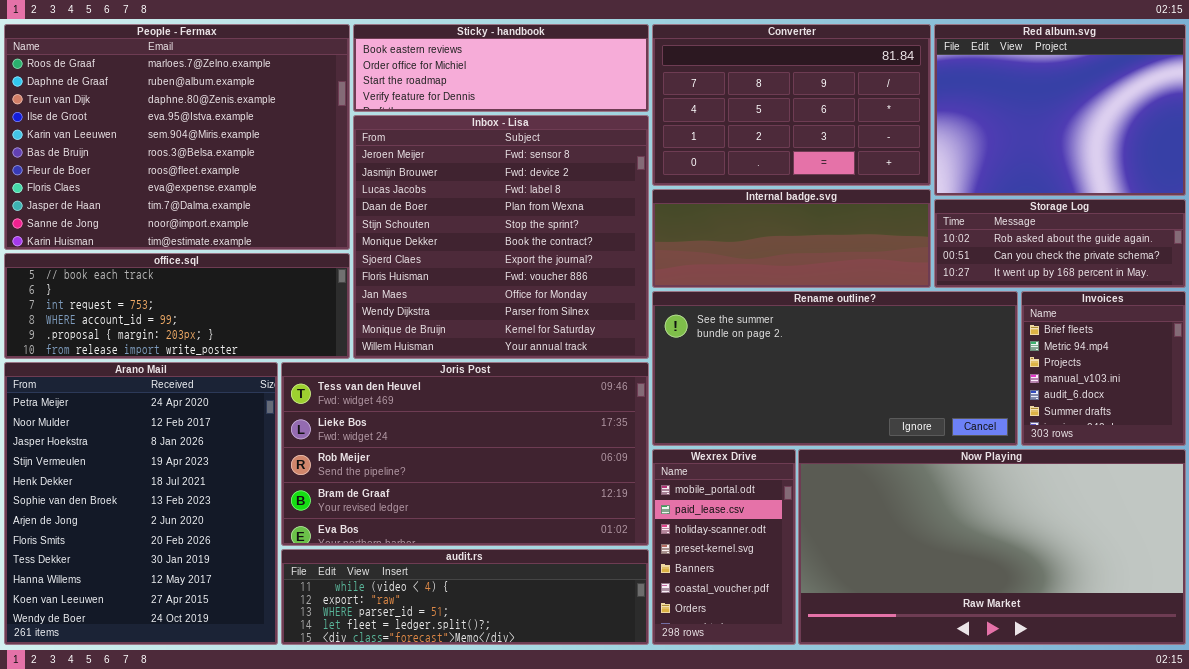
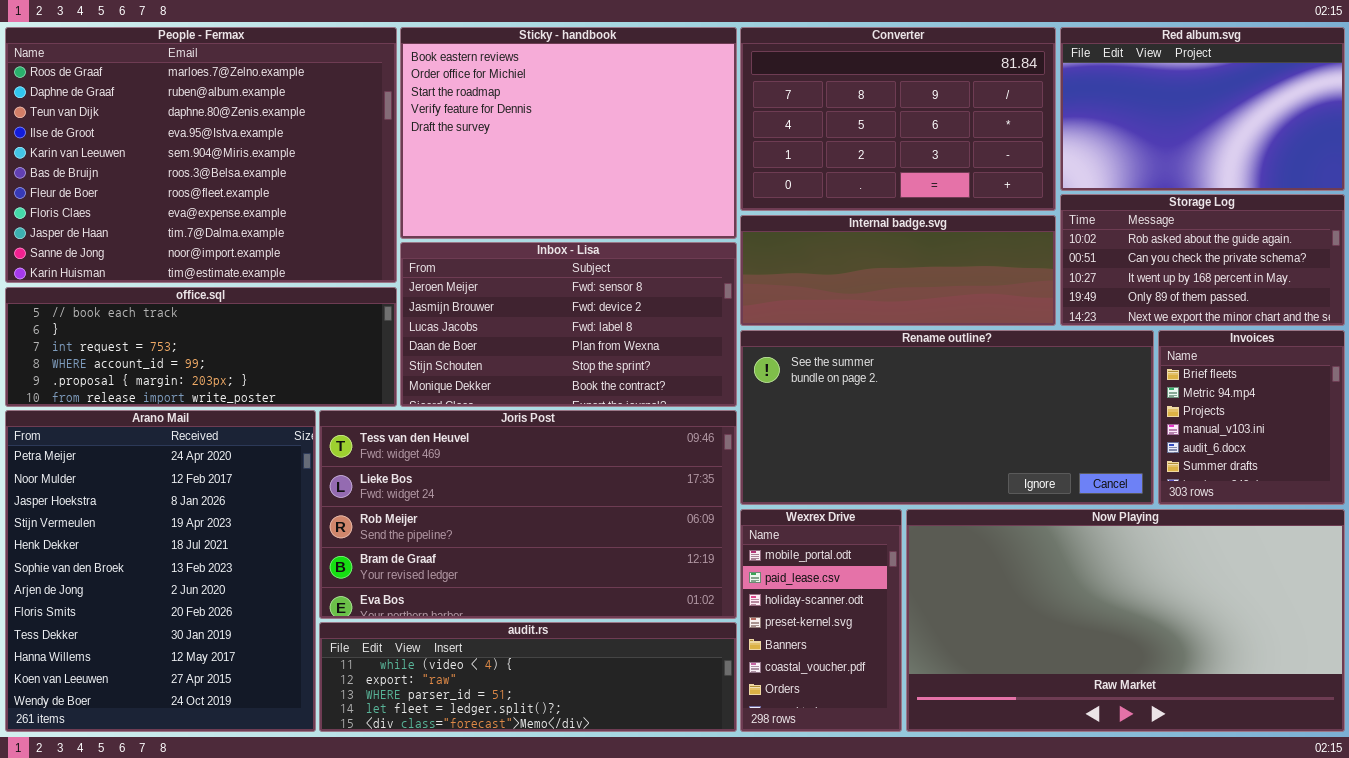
Sticky - handbook: [353,24,649,112] -> [400,27,737,239], resized
Red album.svg: [934,24,1186,196] -> [1060,27,1345,191], resized
Inbox - Lisa: [353,115,649,359] -> [400,242,737,407], resized
Storage Log: [934,199,1186,288] -> [1060,194,1345,326], resized

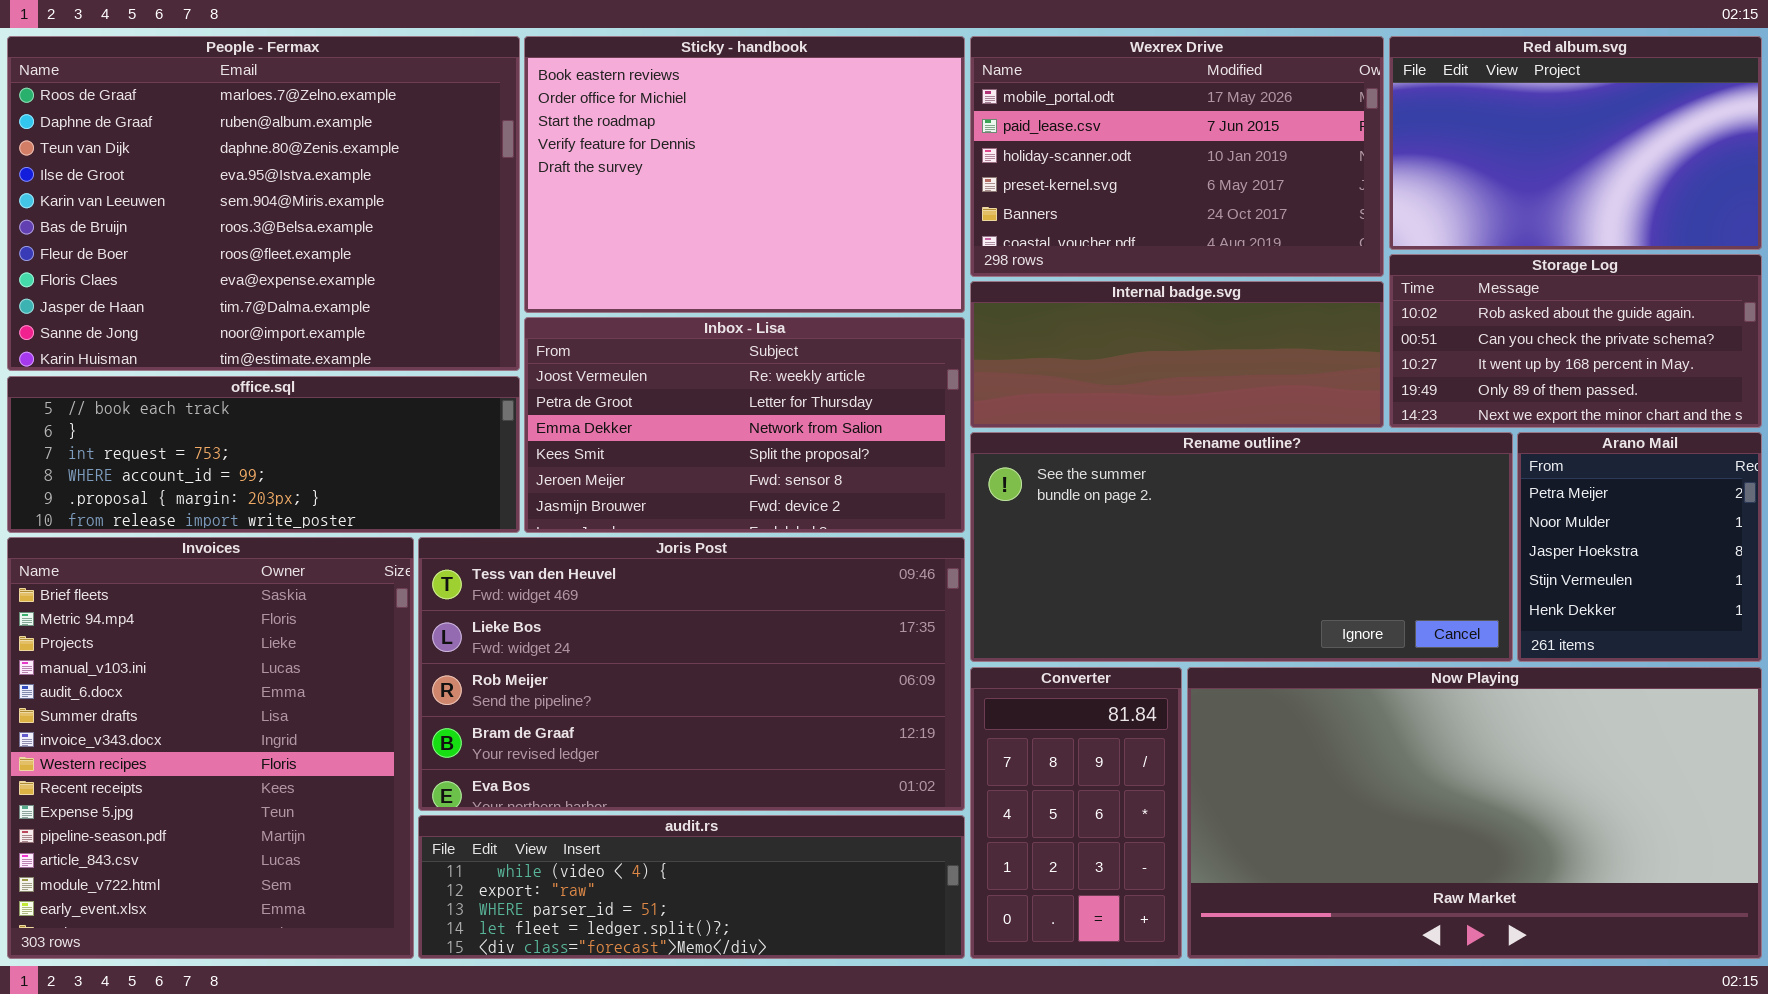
Converter: [740,27,1056,211] -> [970,667,1182,959], moved, resized
Inbox - Lisa: [400,242,737,407] -> [524,317,965,533], scrolled up 4 rows
Invoices: [1158,330,1345,505] -> [7,537,414,959], moved, resized
Arano Mail: [5,410,316,732] -> [1517,432,1762,662], moved, resized
Wexrex Drive: [740,509,902,732] -> [970,36,1384,277], moved, resized

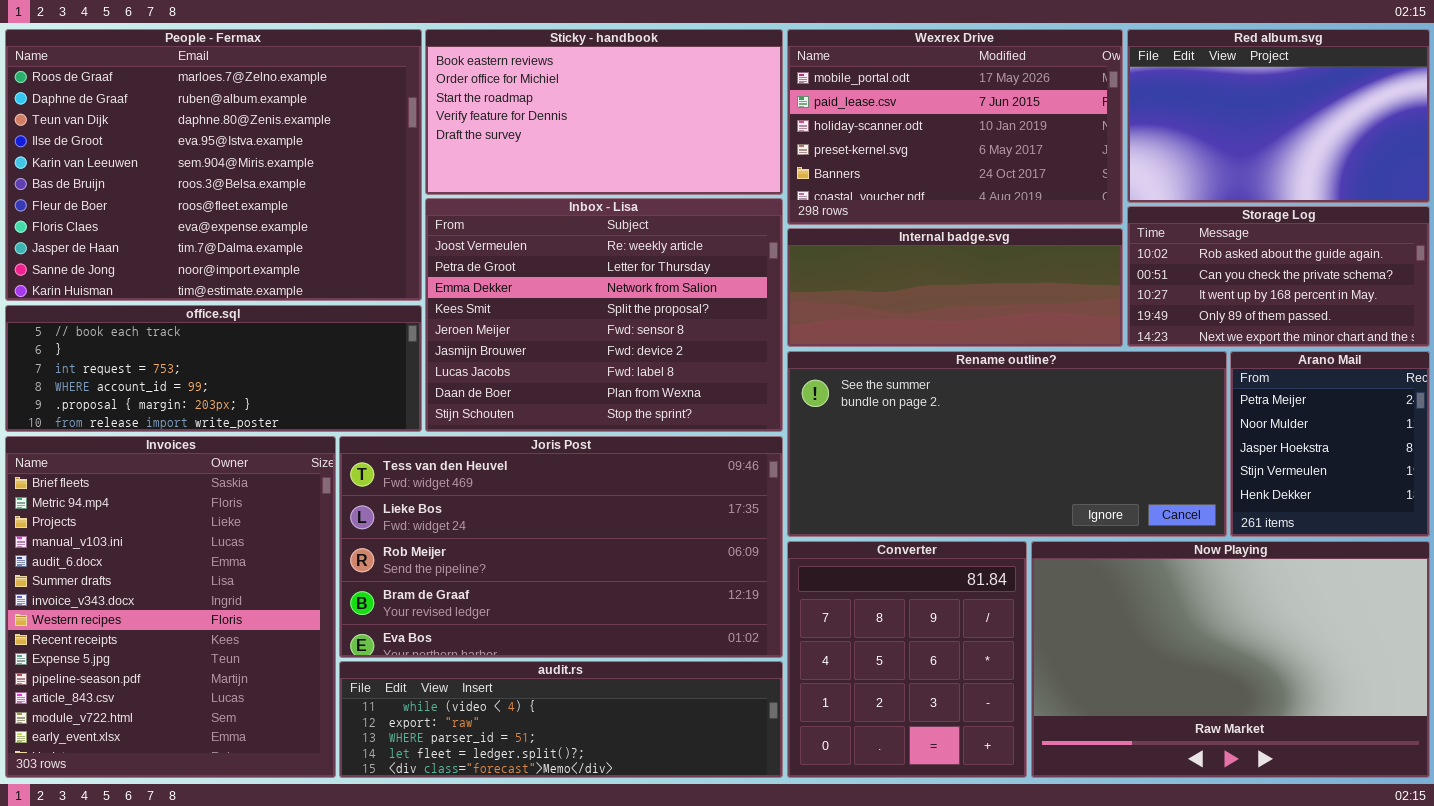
Sticky - handbook: [524,36,965,313] -> [425,29,783,195], resized
Inbox - Lisa: [524,317,965,533] -> [425,198,783,432], resized
Converter: [970,667,1182,959] -> [787,541,1027,778], resized
Now Playing: [1187,667,1762,959] -> [1031,541,1430,778], resized

